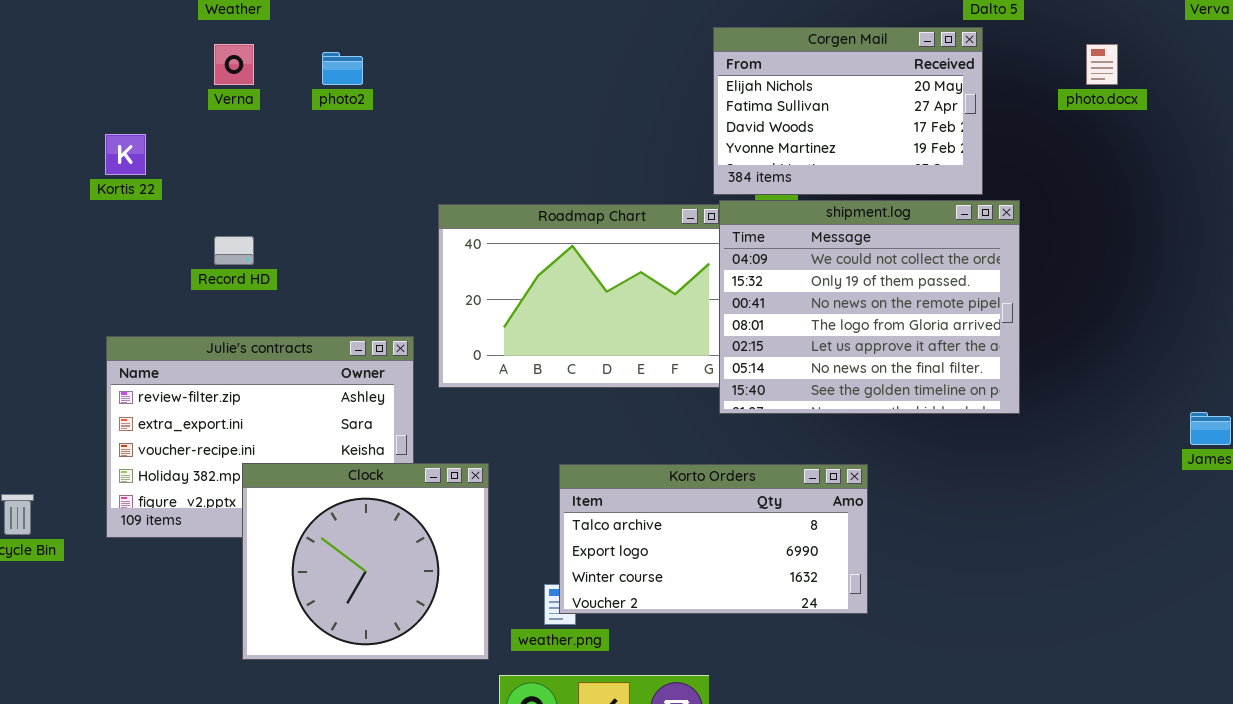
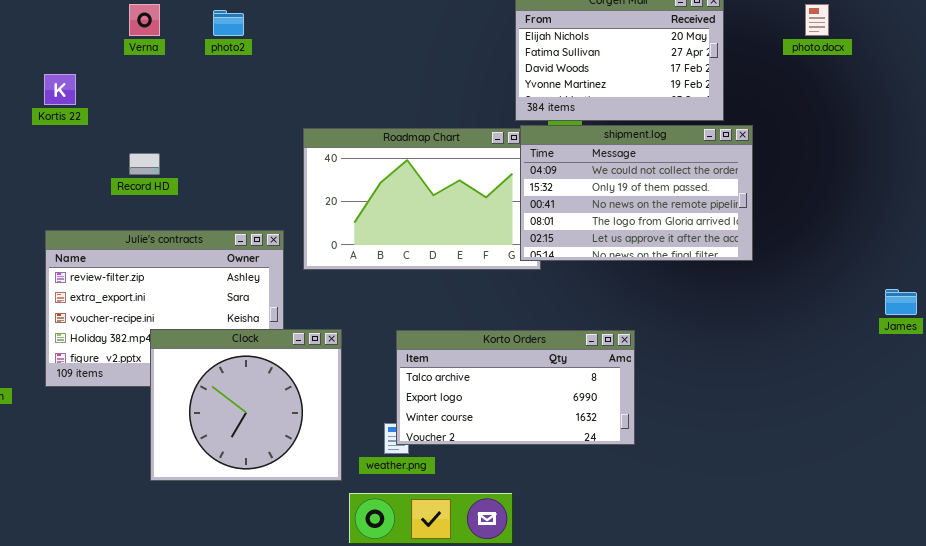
shipment.log: [719,200,1020,414] -> [520,125,753,261], resized

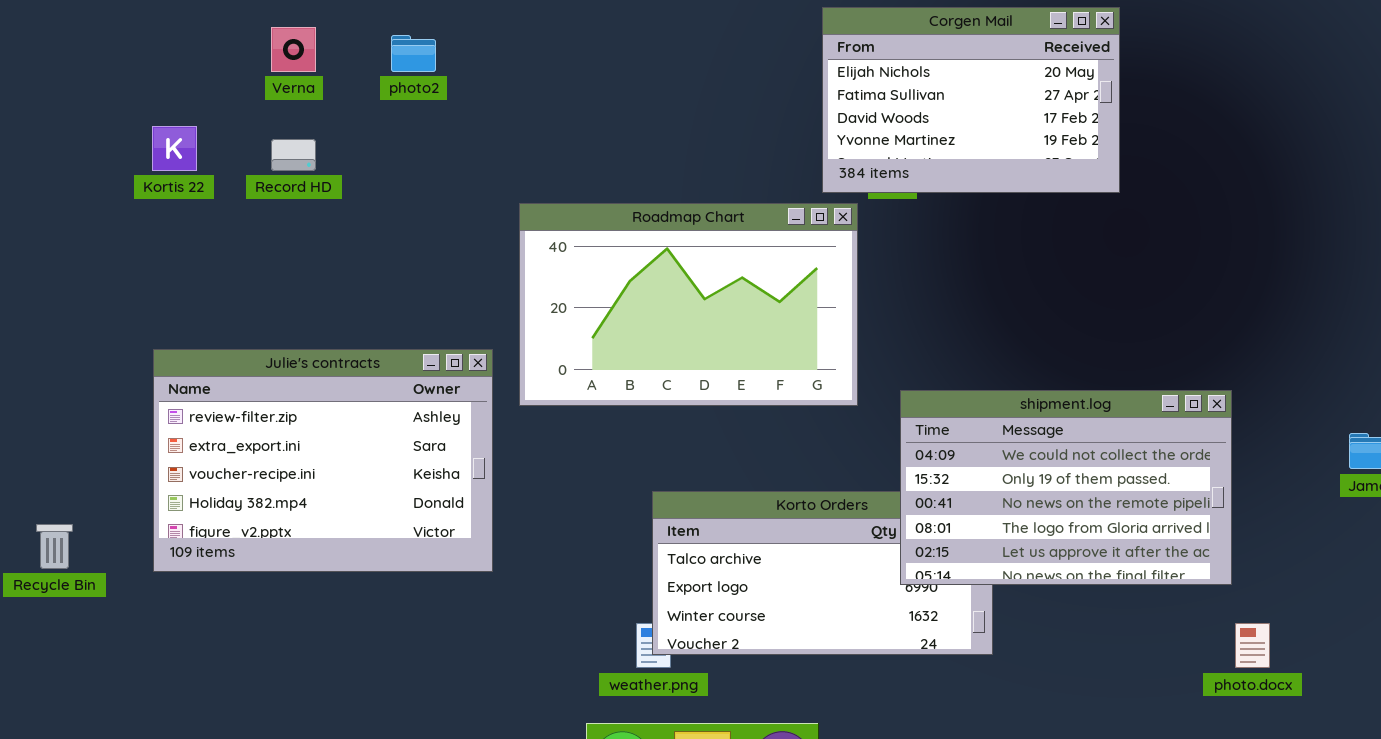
photo.docx: [805,4,829,36] -> [1235,623,1270,668], moved
shipment.log: [520,125,753,261] -> [900,390,1232,585], moved
Record HD: [129,153,160,175] -> [271,139,316,171], moved
Clock: [150,329,342,481] -> none, closed

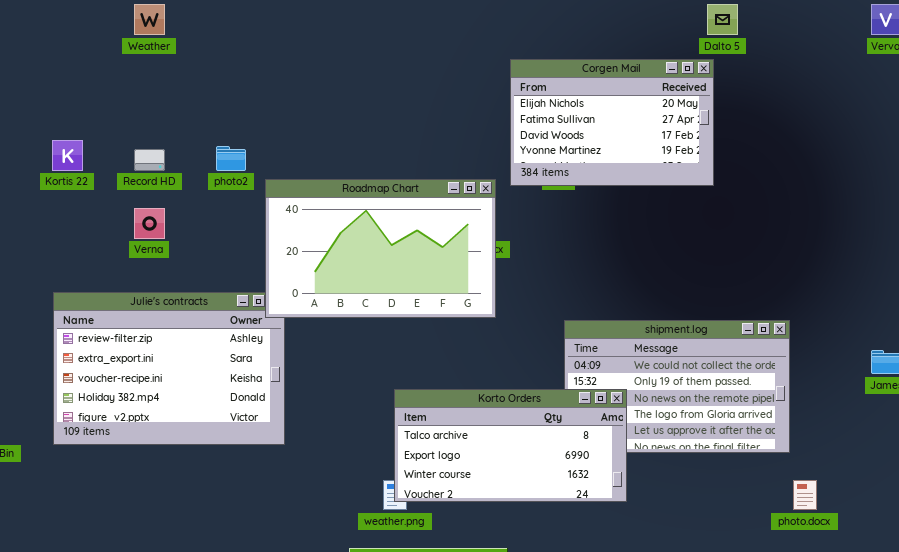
Verna: [271,27,316,72] -> [134,208,165,239], moved
photo2: [391,35,436,72] -> [216,146,246,171], moved
Roadmap Chart: [519,203,858,406] -> [265,179,496,318], moved
Korto Orders: [652,491,993,655] -> [394,389,627,502], raised

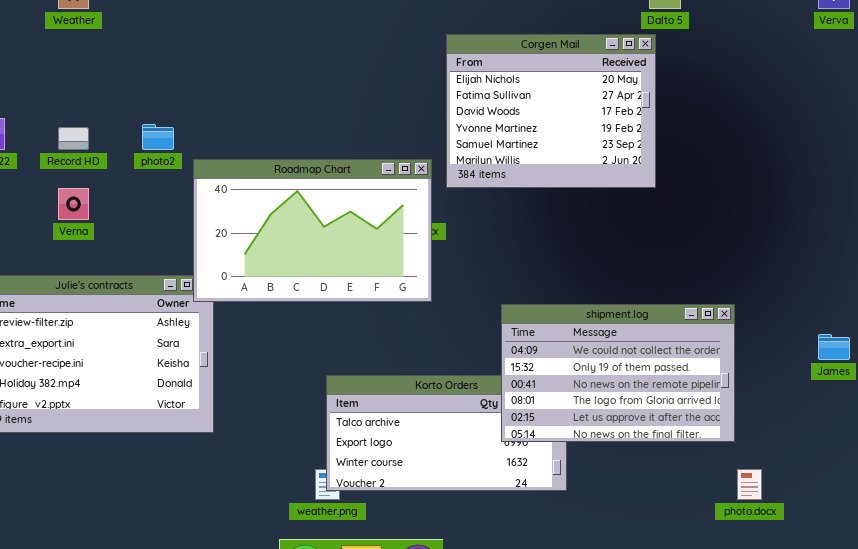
Corgen Mail: [510,59,714,186] -> [446,34,656,188], resized
shipment.log: [564,320,790,453] -> [501,304,735,442], raised

